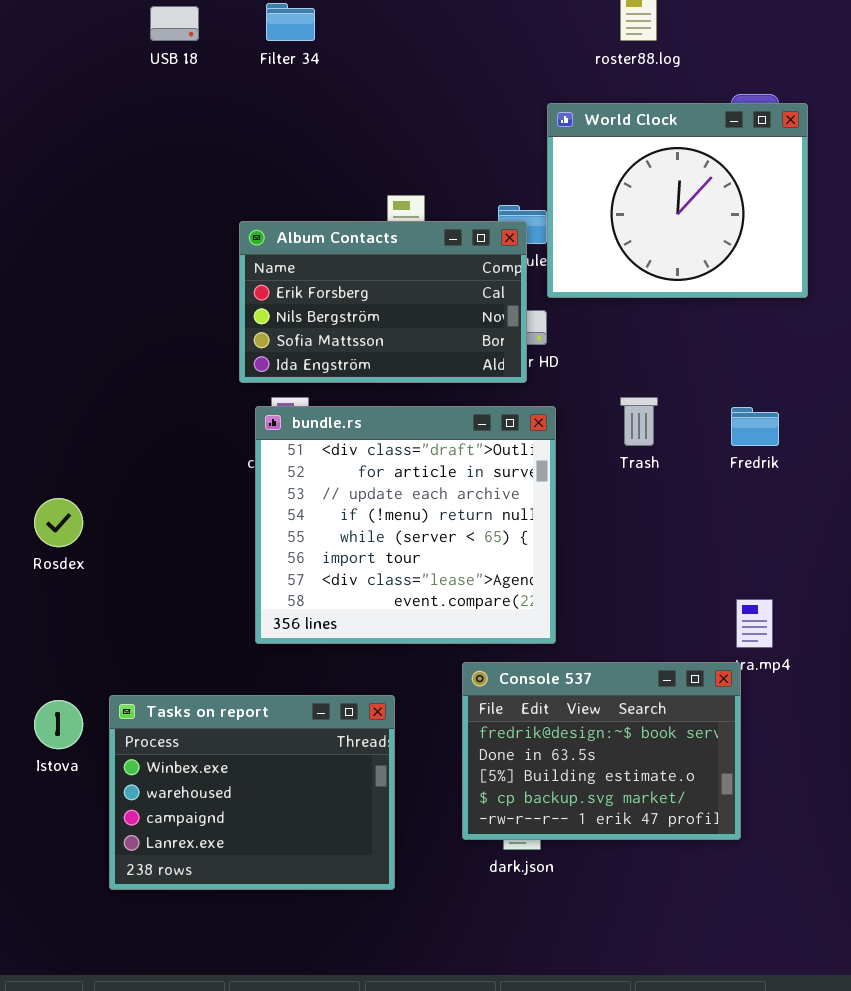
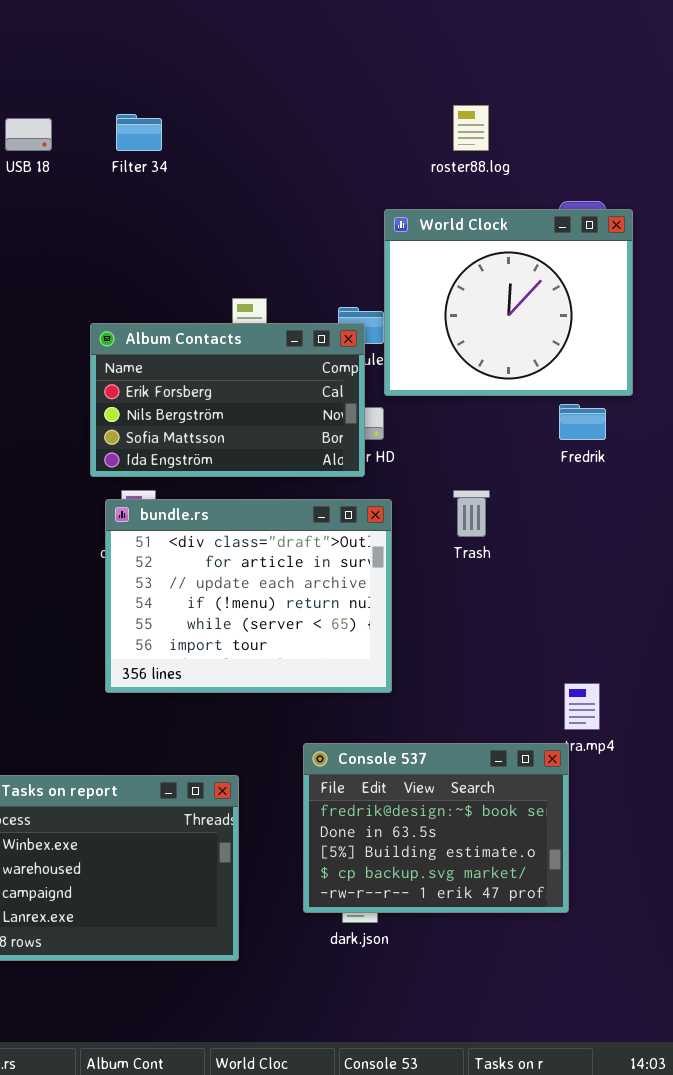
bundle.rs: [255,406,556,644] -> [105,499,392,693], resized
Fredrik: [731,407,779,446] -> [559,404,606,440], moved

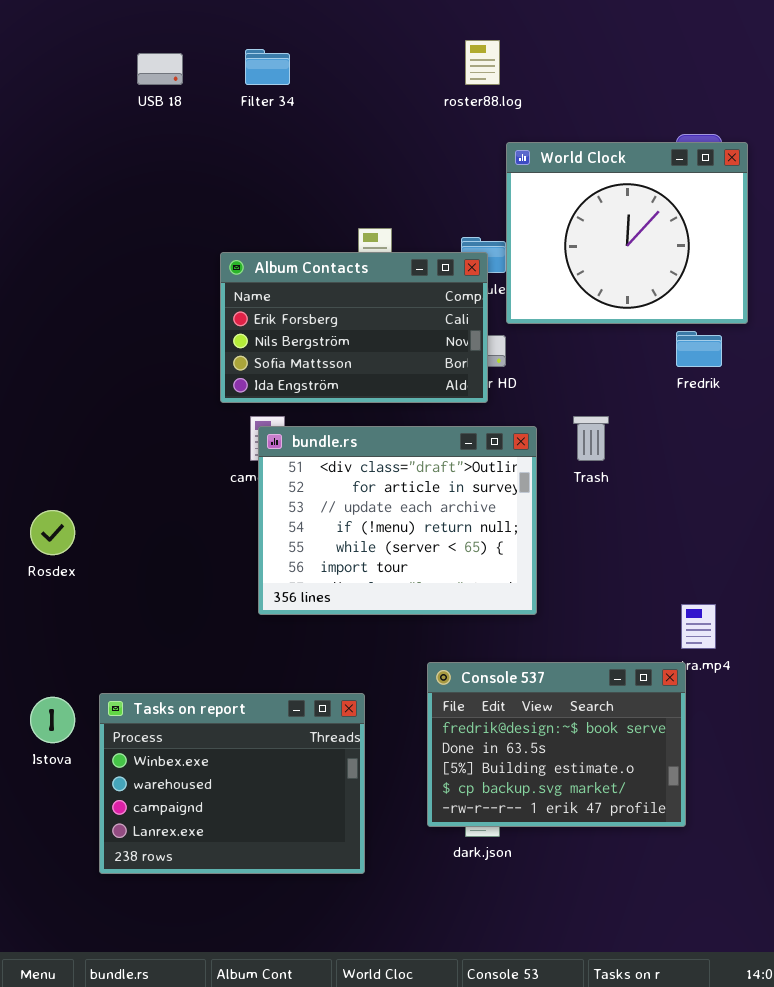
roster88.log: [453,105,489,151] -> [465,40,500,85], moved
bundle.rs: [105,499,392,693] -> [258,426,537,615], moved

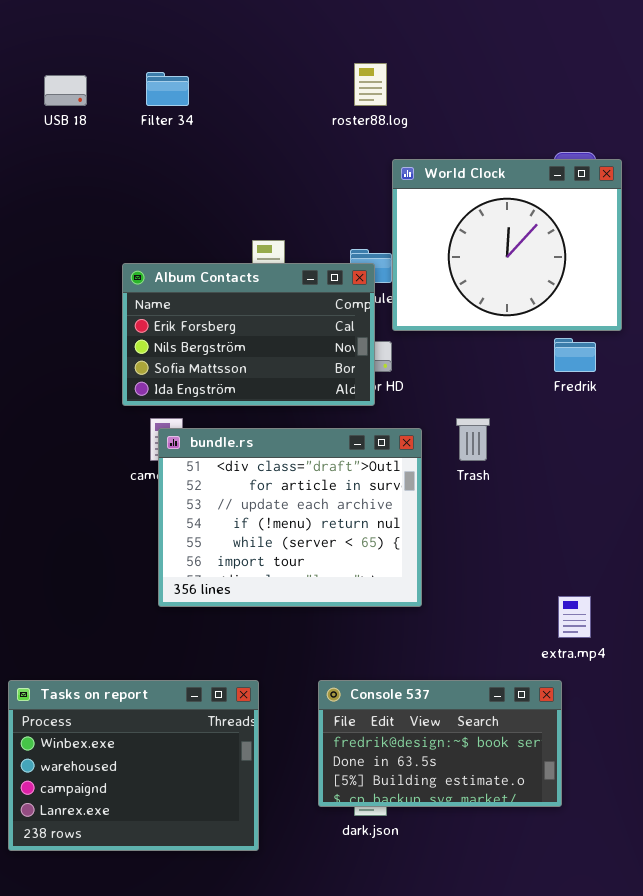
Console 537: [427,662,686,827] -> [318,680,562,807], resized

